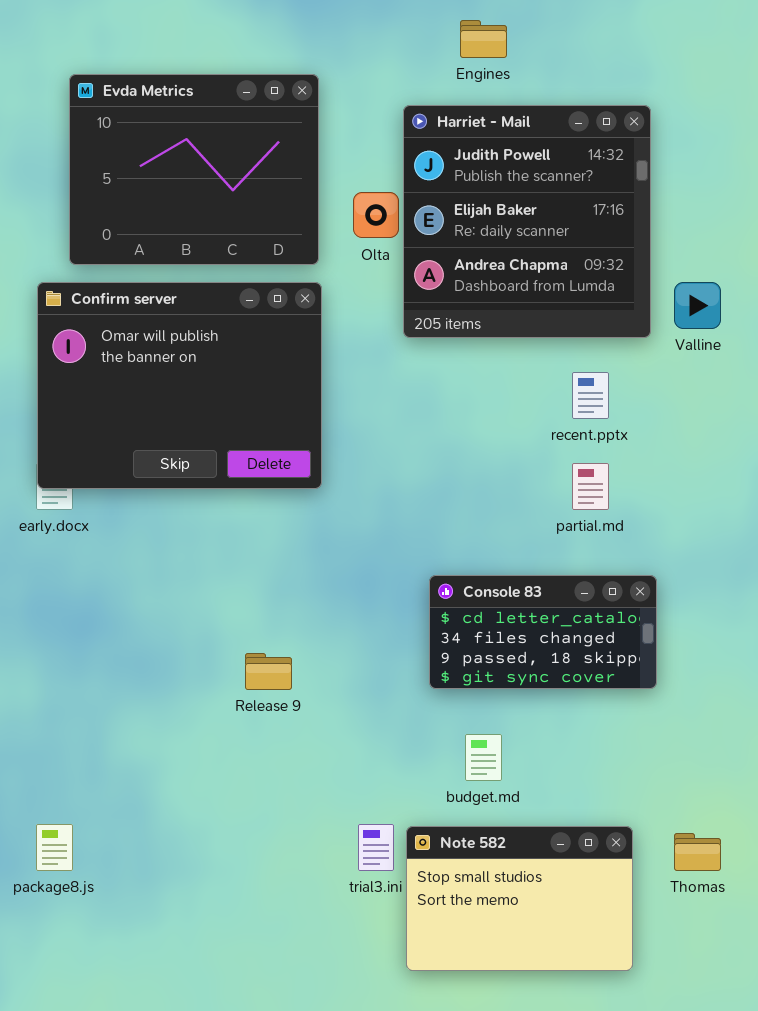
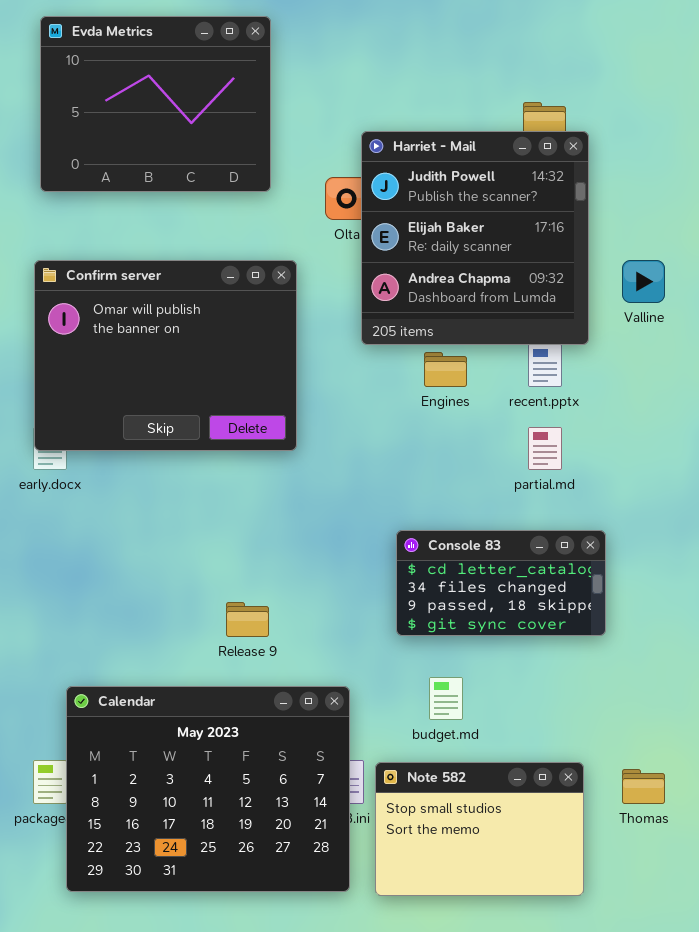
Engines: [460,20,507,58] -> [424,352,467,387], moved
Evda Metrics: [69,74,319,265] -> [40,16,271,192], moved
Harriet - Mail: [403,105,651,338] -> [361,131,589,345], moved
Calendar: none -> [66,686,350,892], opened

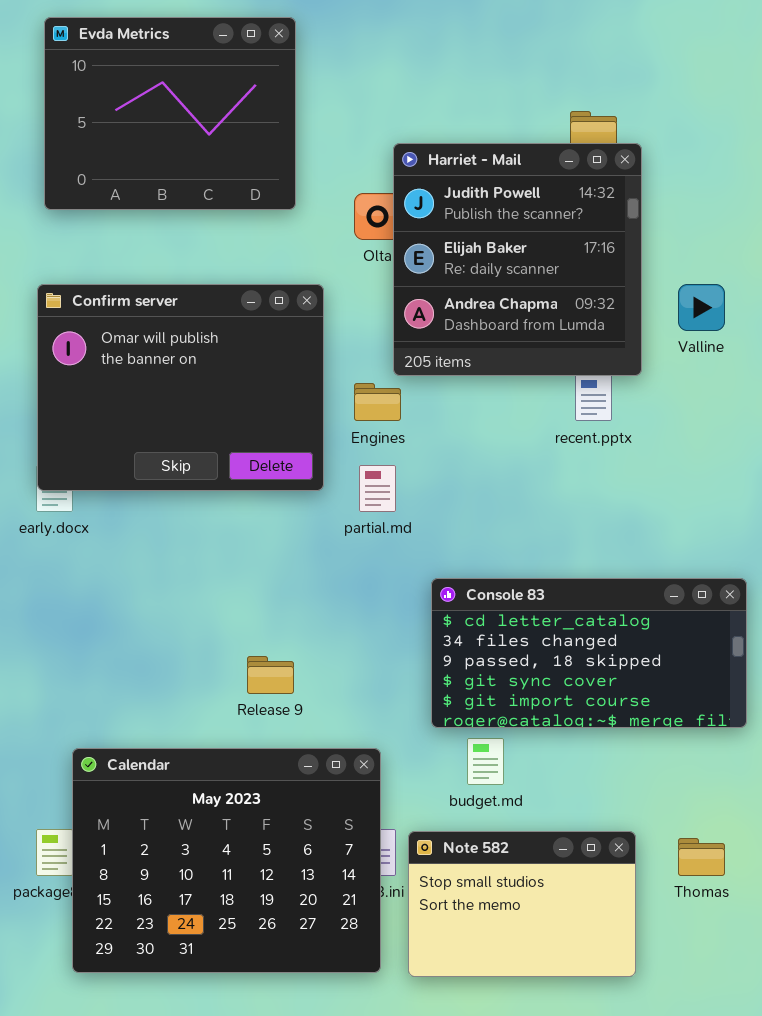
Engines: [424,352,467,387] -> [354,383,401,421], moved
partial.md: [528,427,562,470] -> [359,465,396,512], moved
Console 83: [396,530,606,636] -> [431,578,747,728], resized

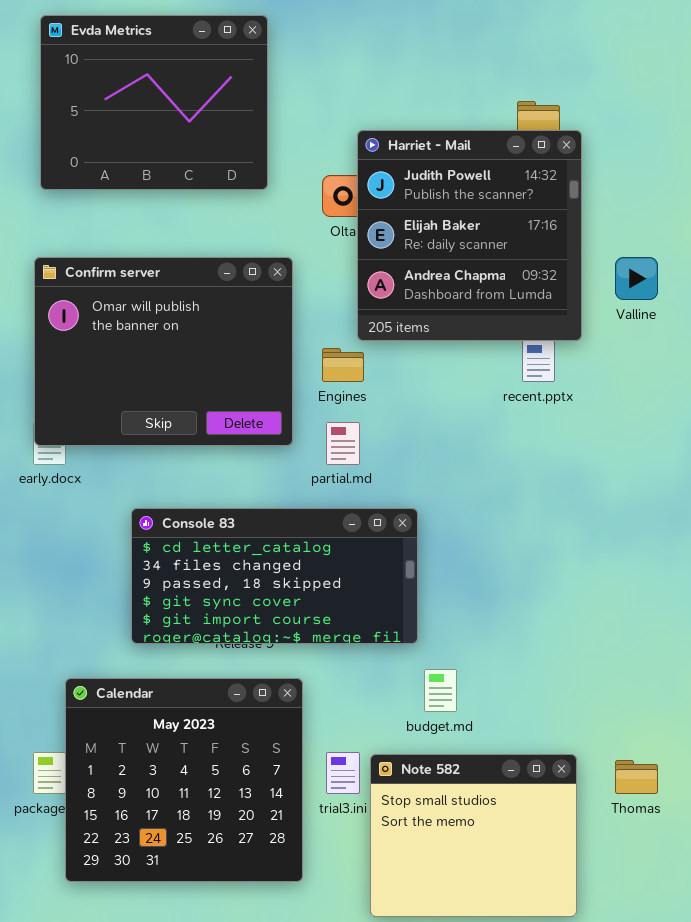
Console 83: [431,578,747,728] -> [131,508,418,644], moved
Calendar: [72,748,381,973] -> [65,678,303,882], resized
Note 582: [408,831,636,977] -> [370,754,577,917], resized

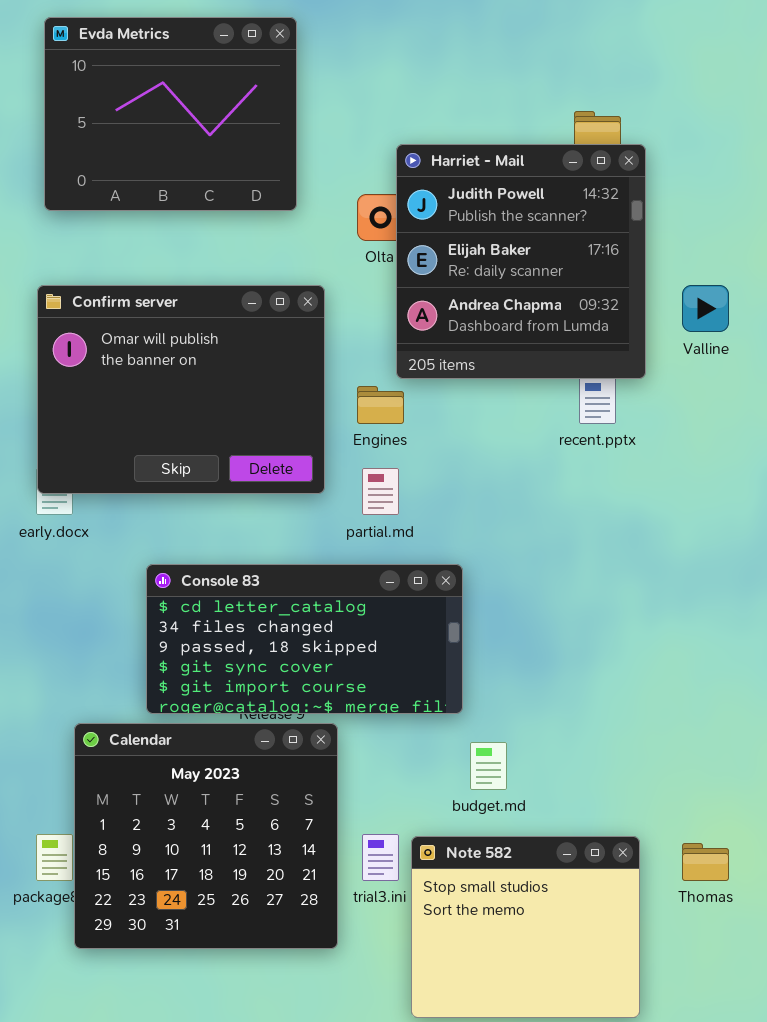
Calendar: [65,678,303,882] -> [74,723,338,949], moved

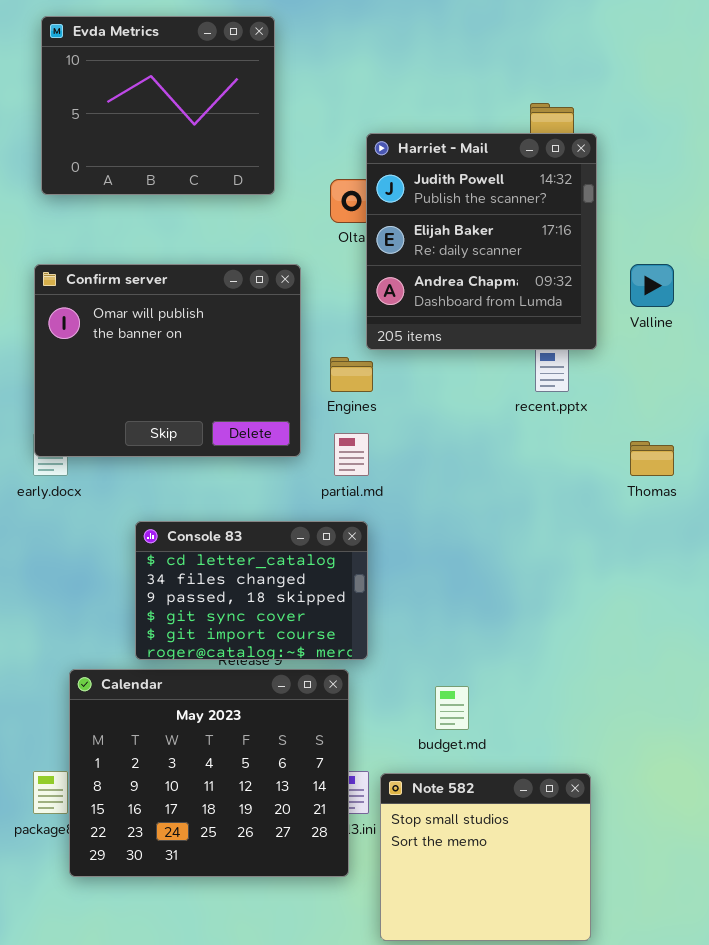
Console 83: [146,564,463,714] -> [135,521,368,660], resized
Calendar: [74,723,338,949] -> [69,669,349,877], resized
Thomas: [682,843,729,881] -> [630,441,674,476], moved

